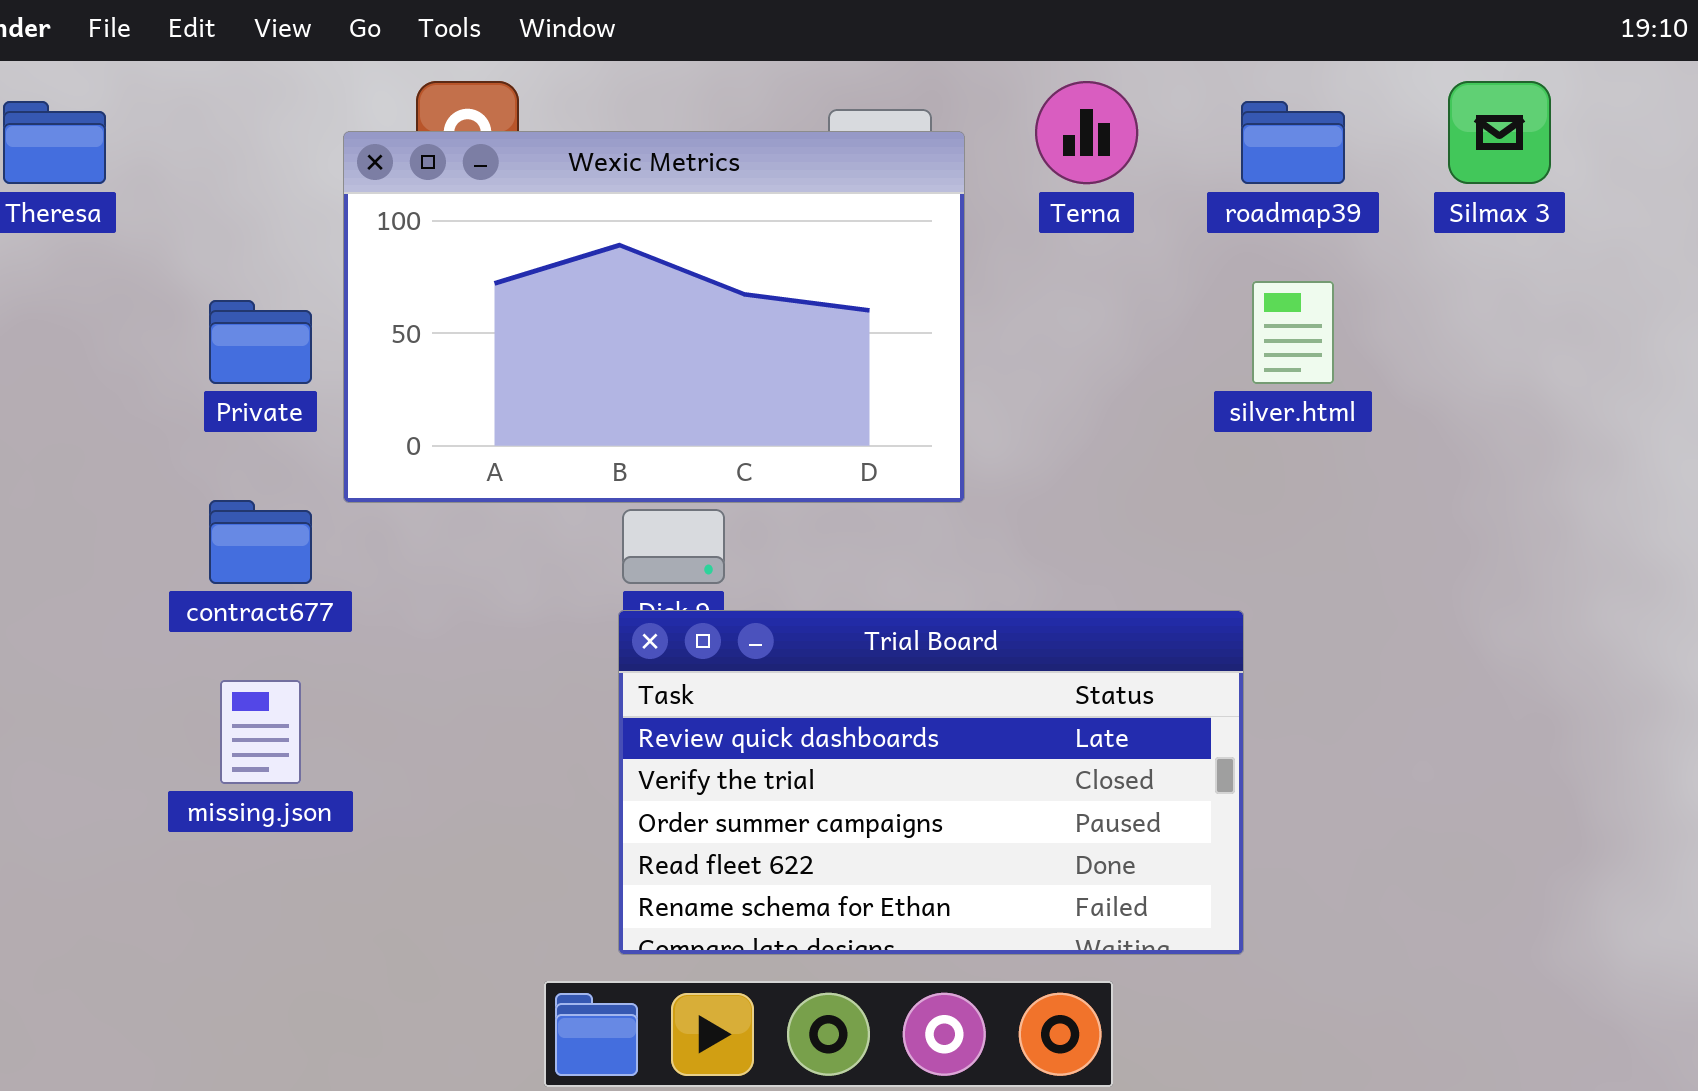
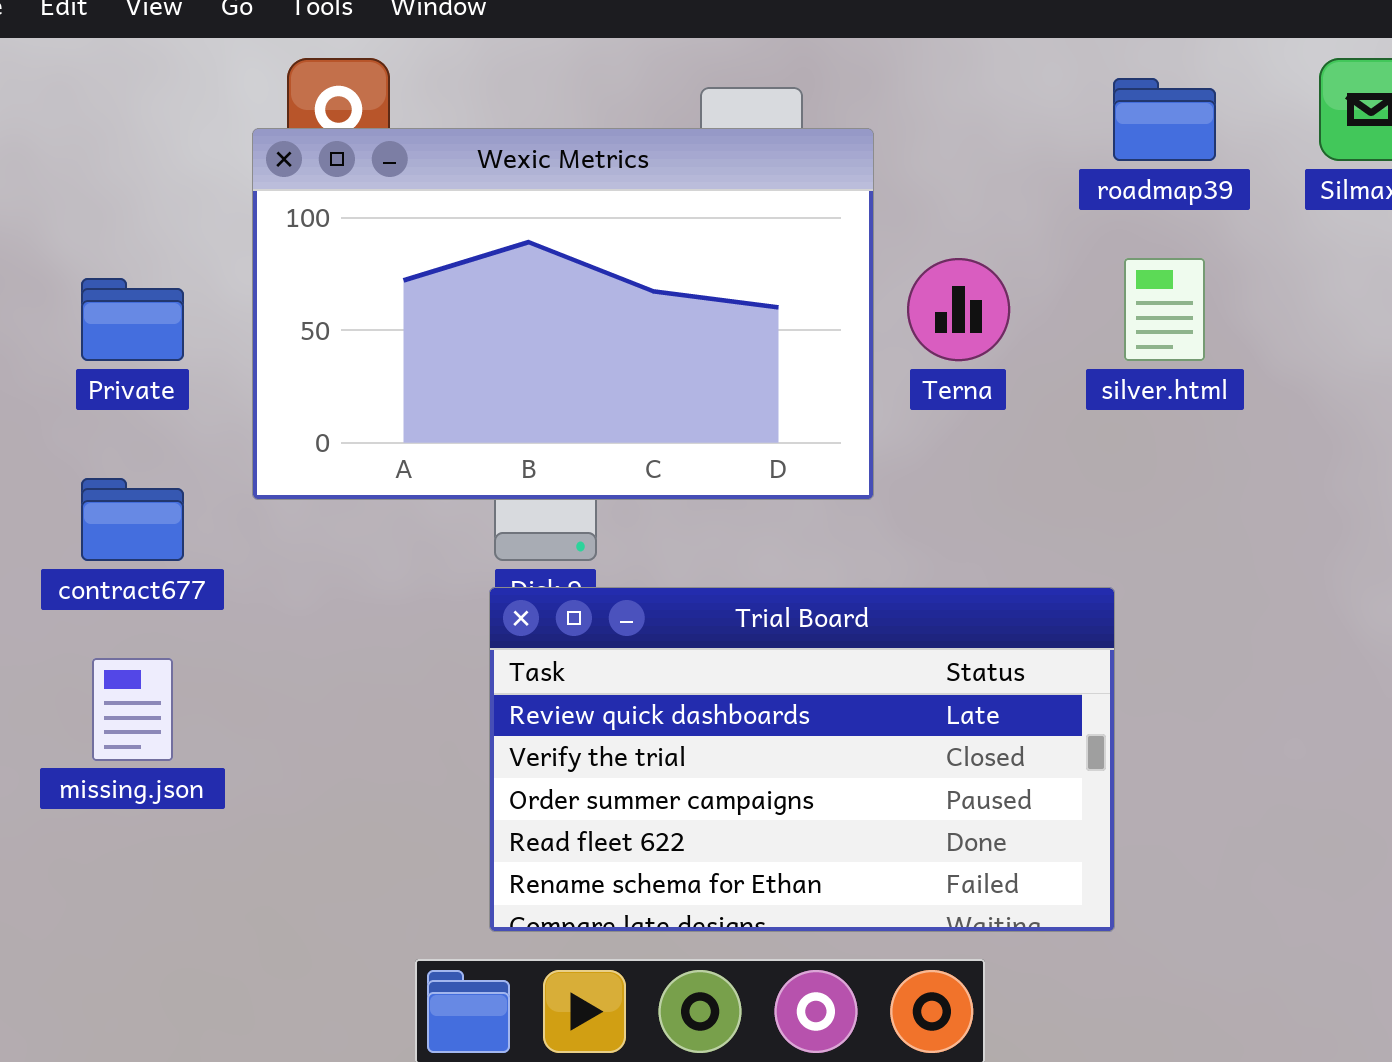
Terna: [1035,81,1138,184] -> [907,258,1010,361], moved
Wexic Metrics: [343,131,965,503] -> [252,128,874,500], moved

